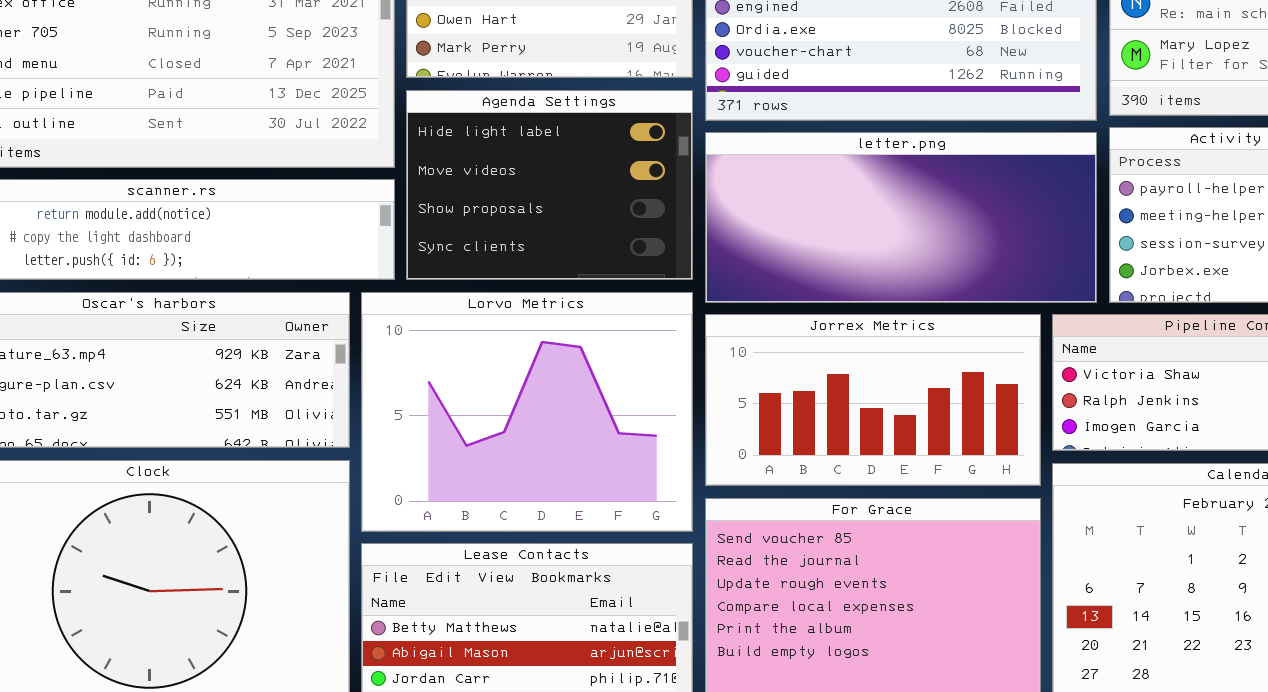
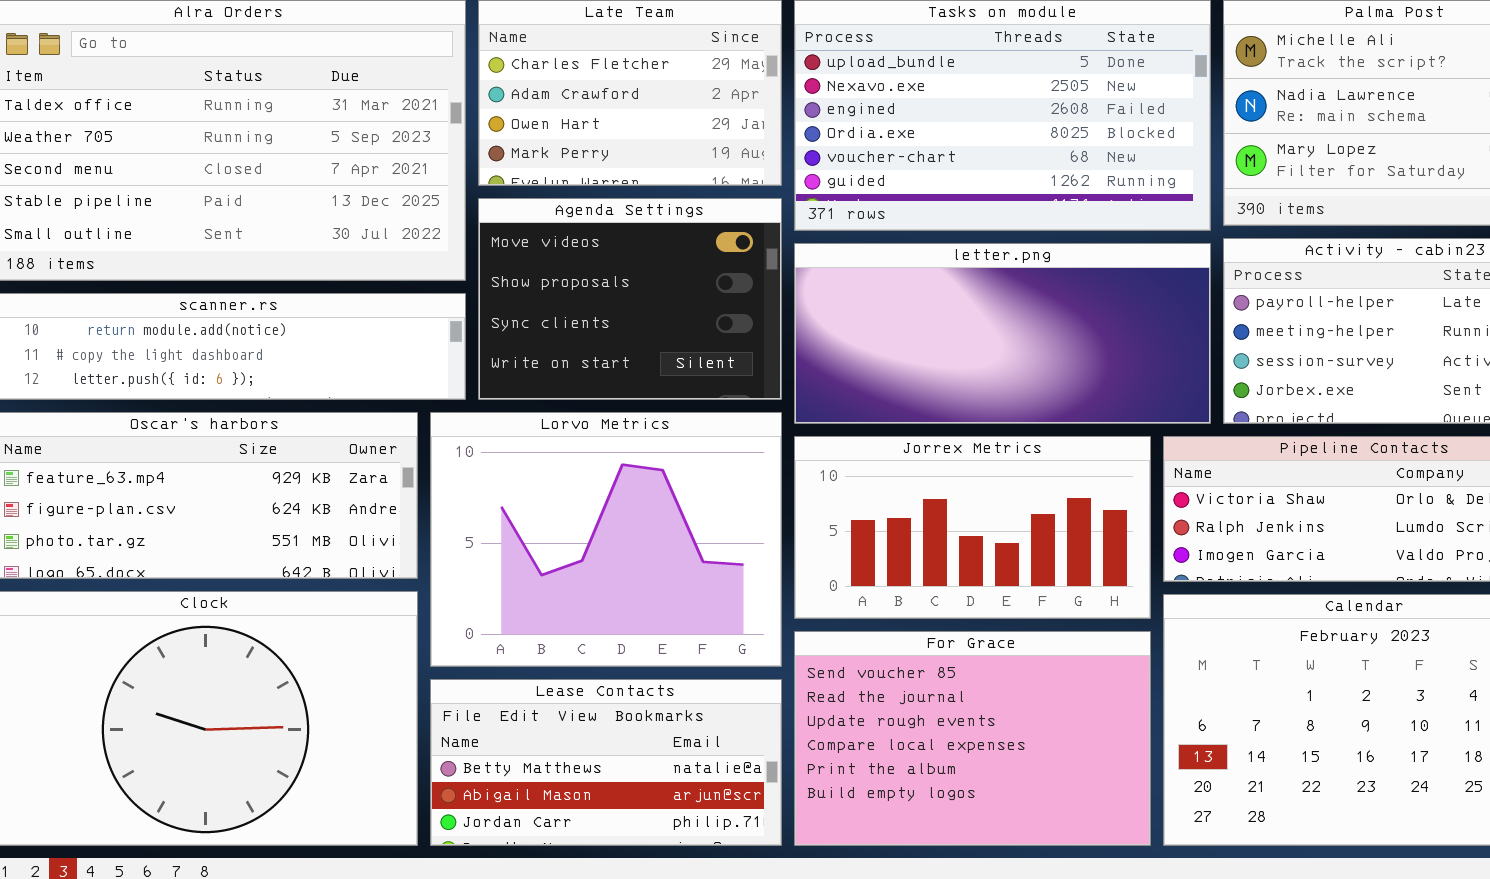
Agenda Settings: [406,90,693,280] -> [478,198,782,400], scrolled down 1 row

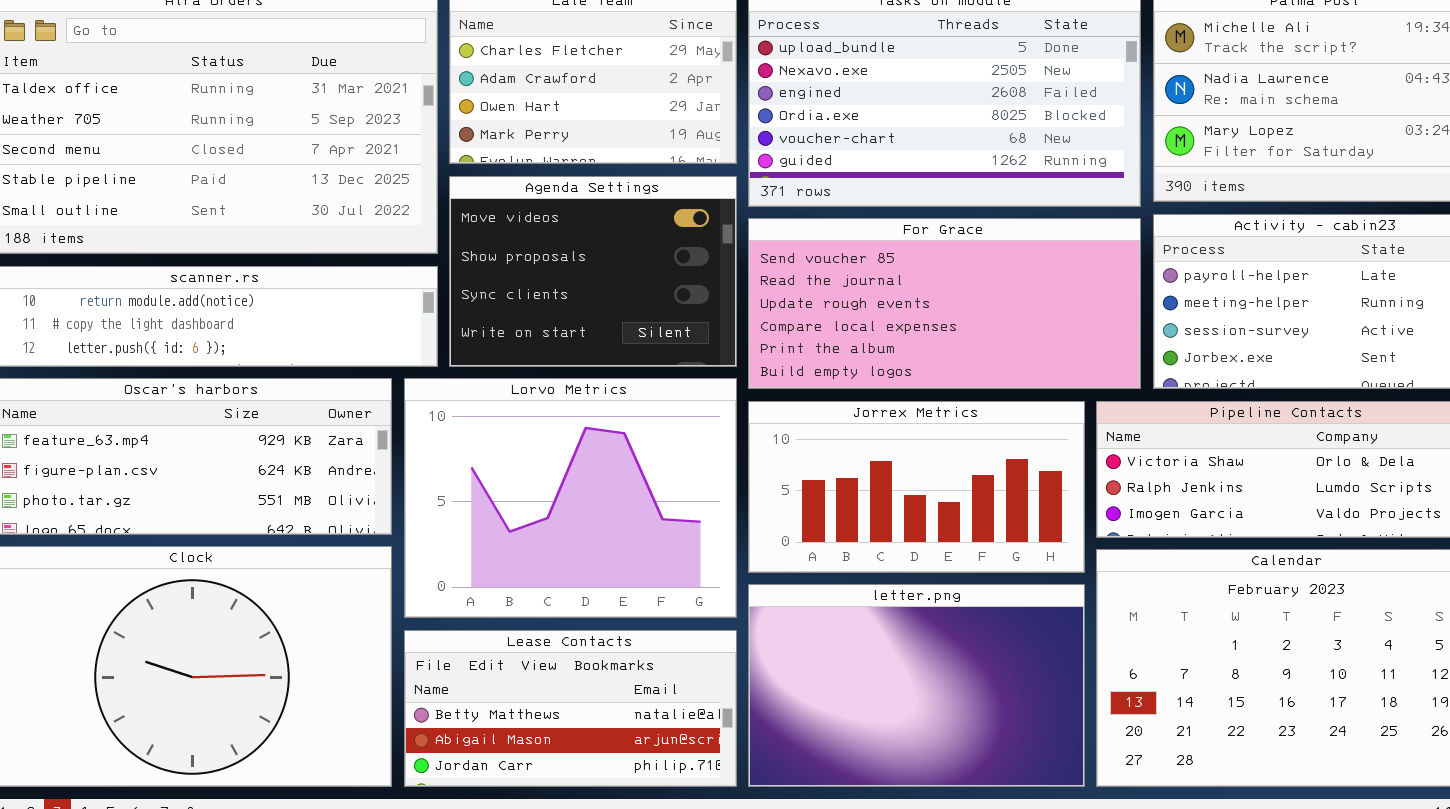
letter.png: [794,243,1211,424] -> [748,584,1085,787], moved, resized
For Grace: [794,631,1151,846] -> [748,218,1141,389], moved, resized

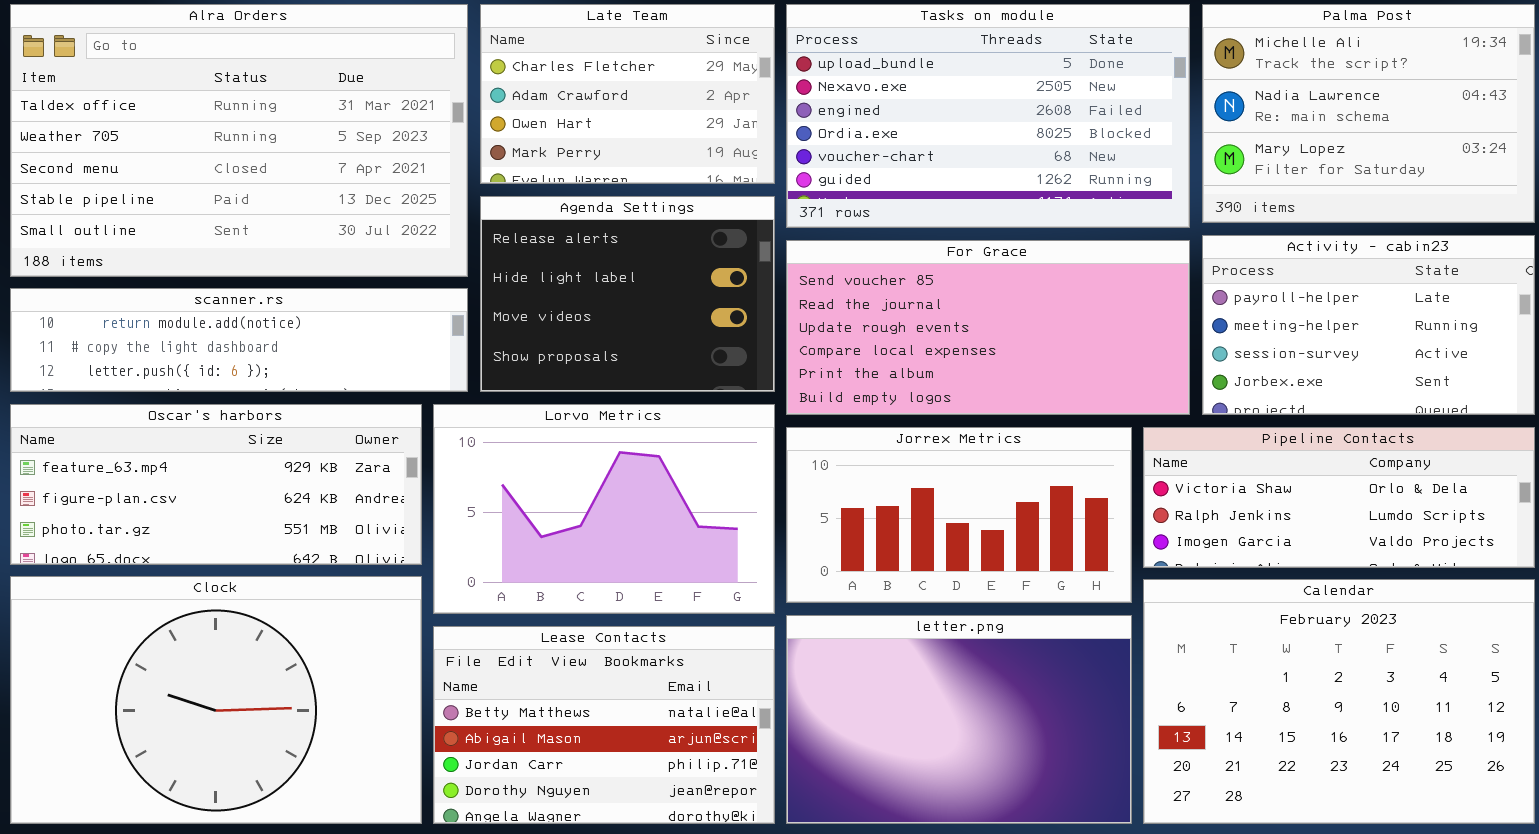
Agenda Settings: [449,176,737,367] -> [480,196,775,392], scrolled up 2 rows
Lorvo Metrics: [404,378,737,618] -> [433,404,775,614], resized
Lease Contacts: [404,630,737,787] -> [433,626,775,824], resized

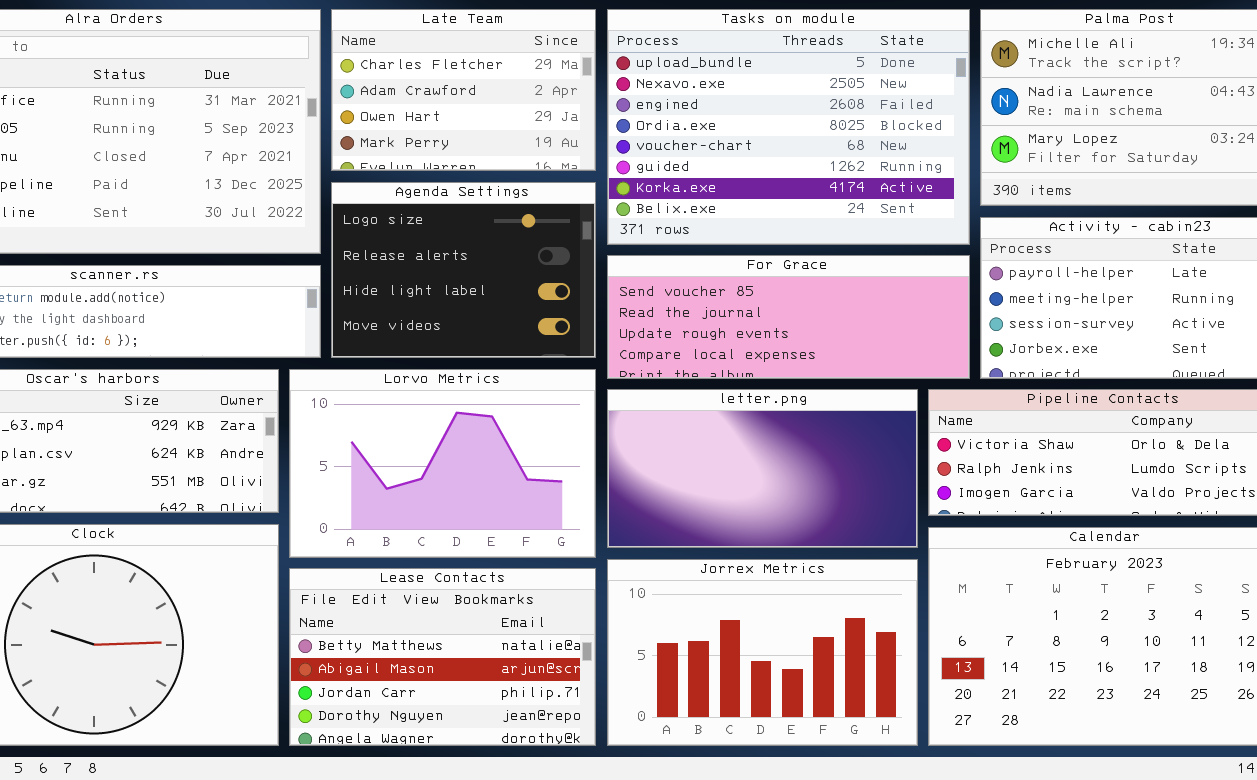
Tasks on module: [786,4,1190,228] -> [607,9,970,245], resized
Agenda Settings: [480,196,775,392] -> [331,182,596,358], scrolled up 1 row
For Grace: [786,240,1190,415] -> [607,255,970,379], resized
Jorrex Metrics: [786,427,1132,603] -> [607,559,918,746], moved, resized
letter.png: [786,615,1132,824] -> [607,389,918,548], moved, resized

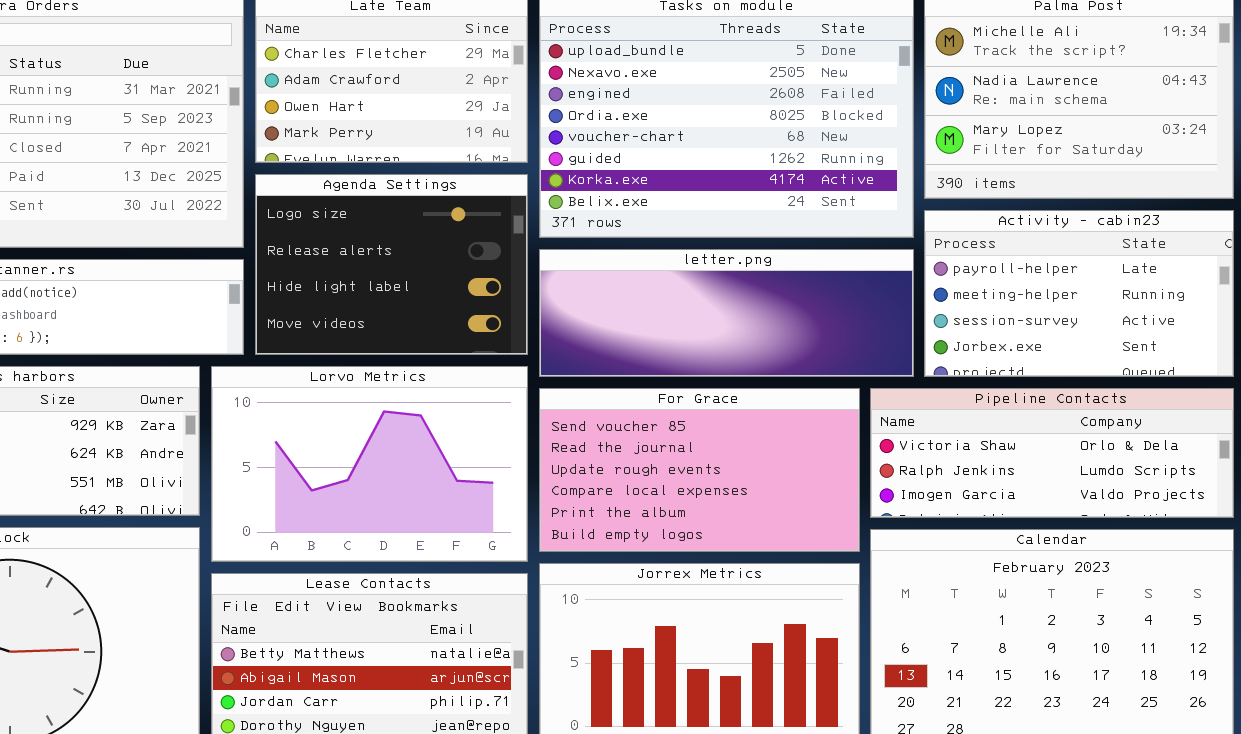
For Grace: [607,255,970,379] -> [539,388,860,552], moved, resized
letter.png: [607,389,918,548] -> [539,249,914,377], moved, resized

